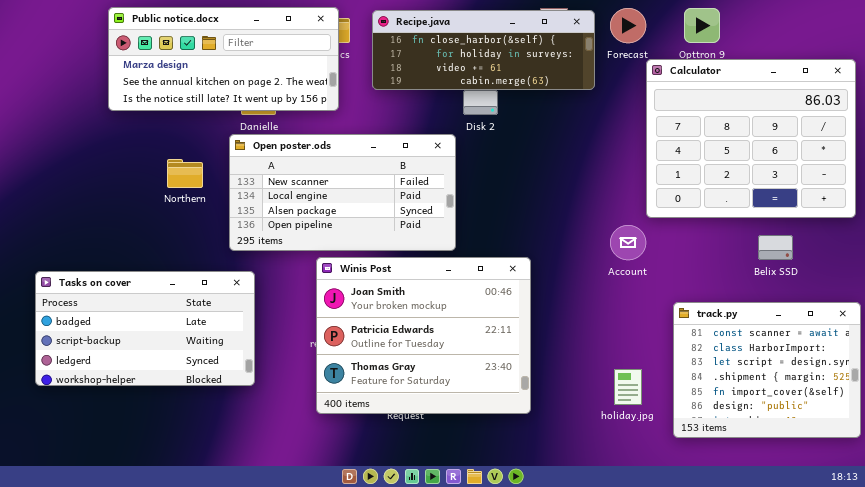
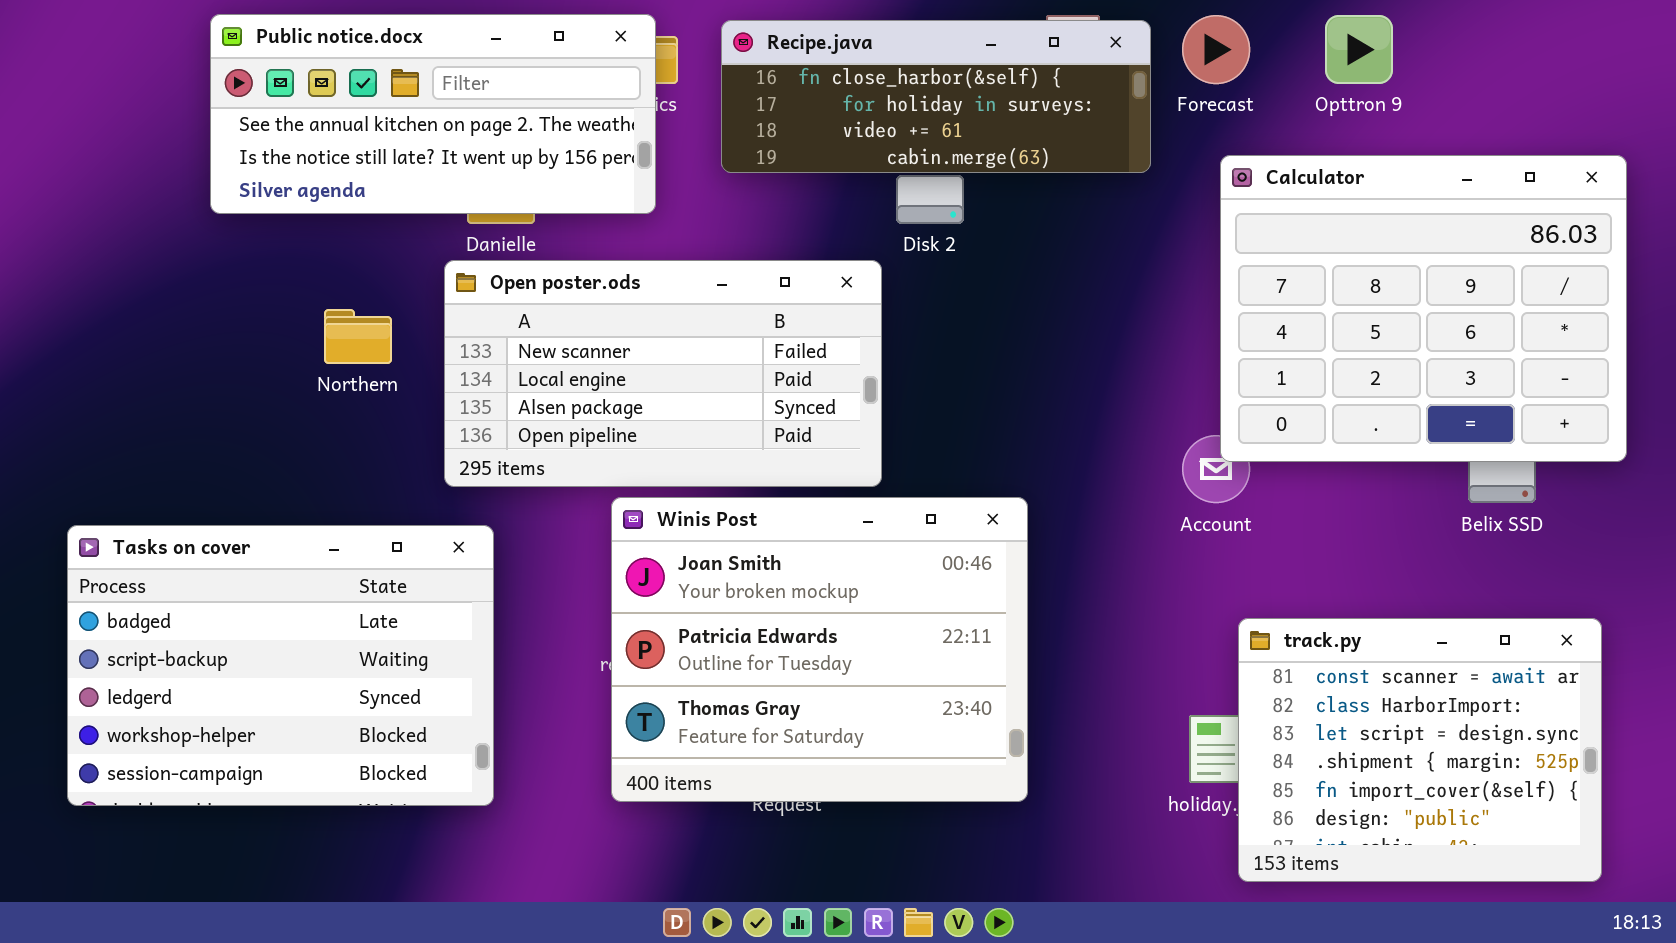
Public notice.docx: [108,7,339,111] -> [210,14,656,214], scrolled down 1 row
Calculator: [646,59,856,218] -> [1220,155,1627,462], moved
Tasks on cover: [35,271,255,386] -> [67,525,494,806], resized
track.py: [673,302,861,438] -> [1238,618,1602,882], moved

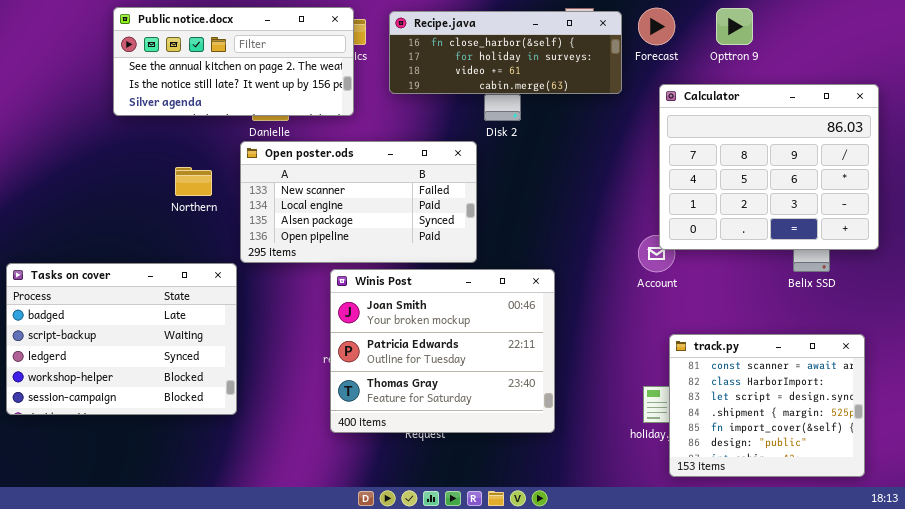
Tasks on cover: [67,525,494,806] -> [6,263,237,415], moved

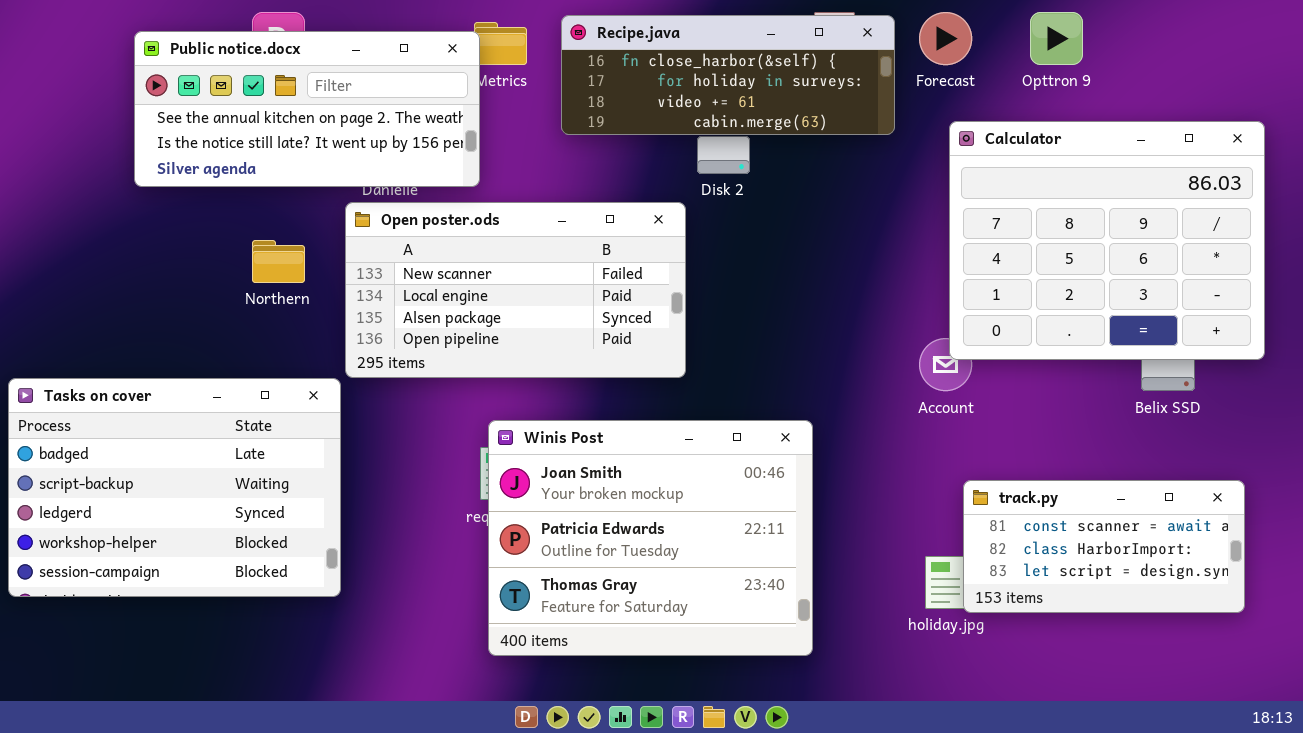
Public notice.docx: [113,7,354,116] -> [134,31,480,187], moved
Winis Post: [330,269,555,433] -> [488,420,813,656], moved
track.py: [669,334,865,477] -> [963,480,1245,613], resized

